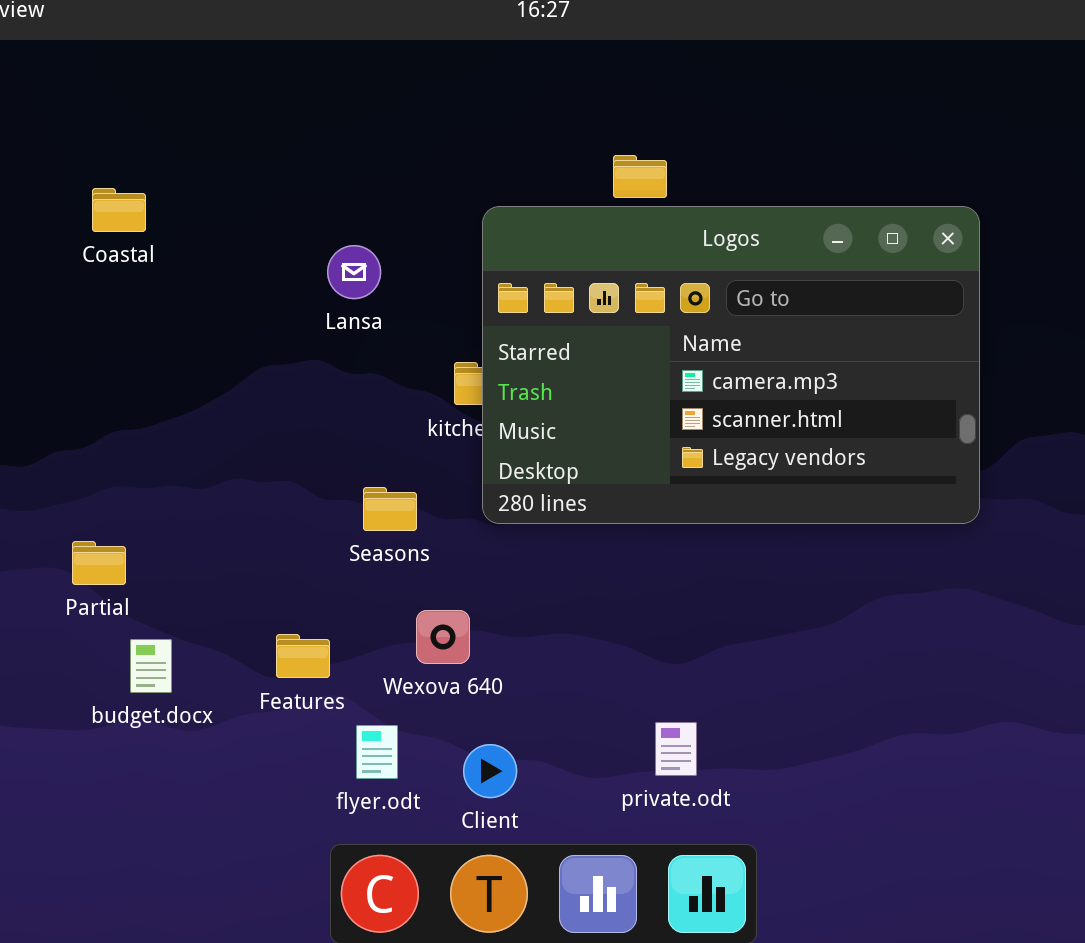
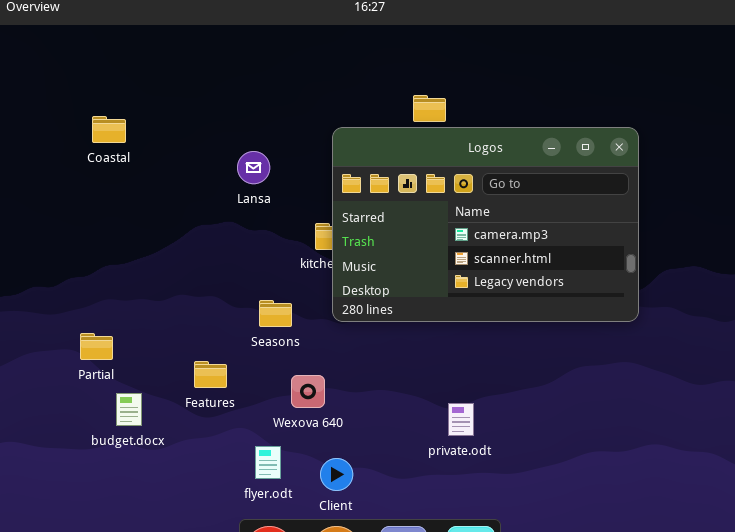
Features: [276,634,330,678] -> [194,361,227,388], moved
private.odt: [655,722,697,776] -> [448,403,474,436], moved

